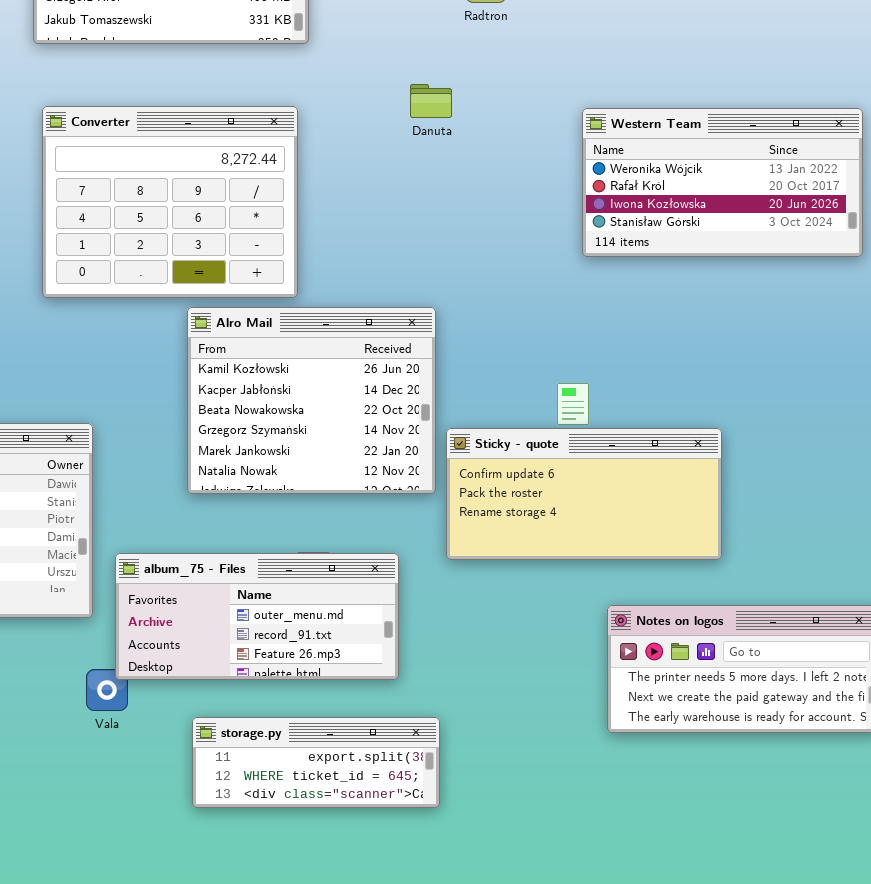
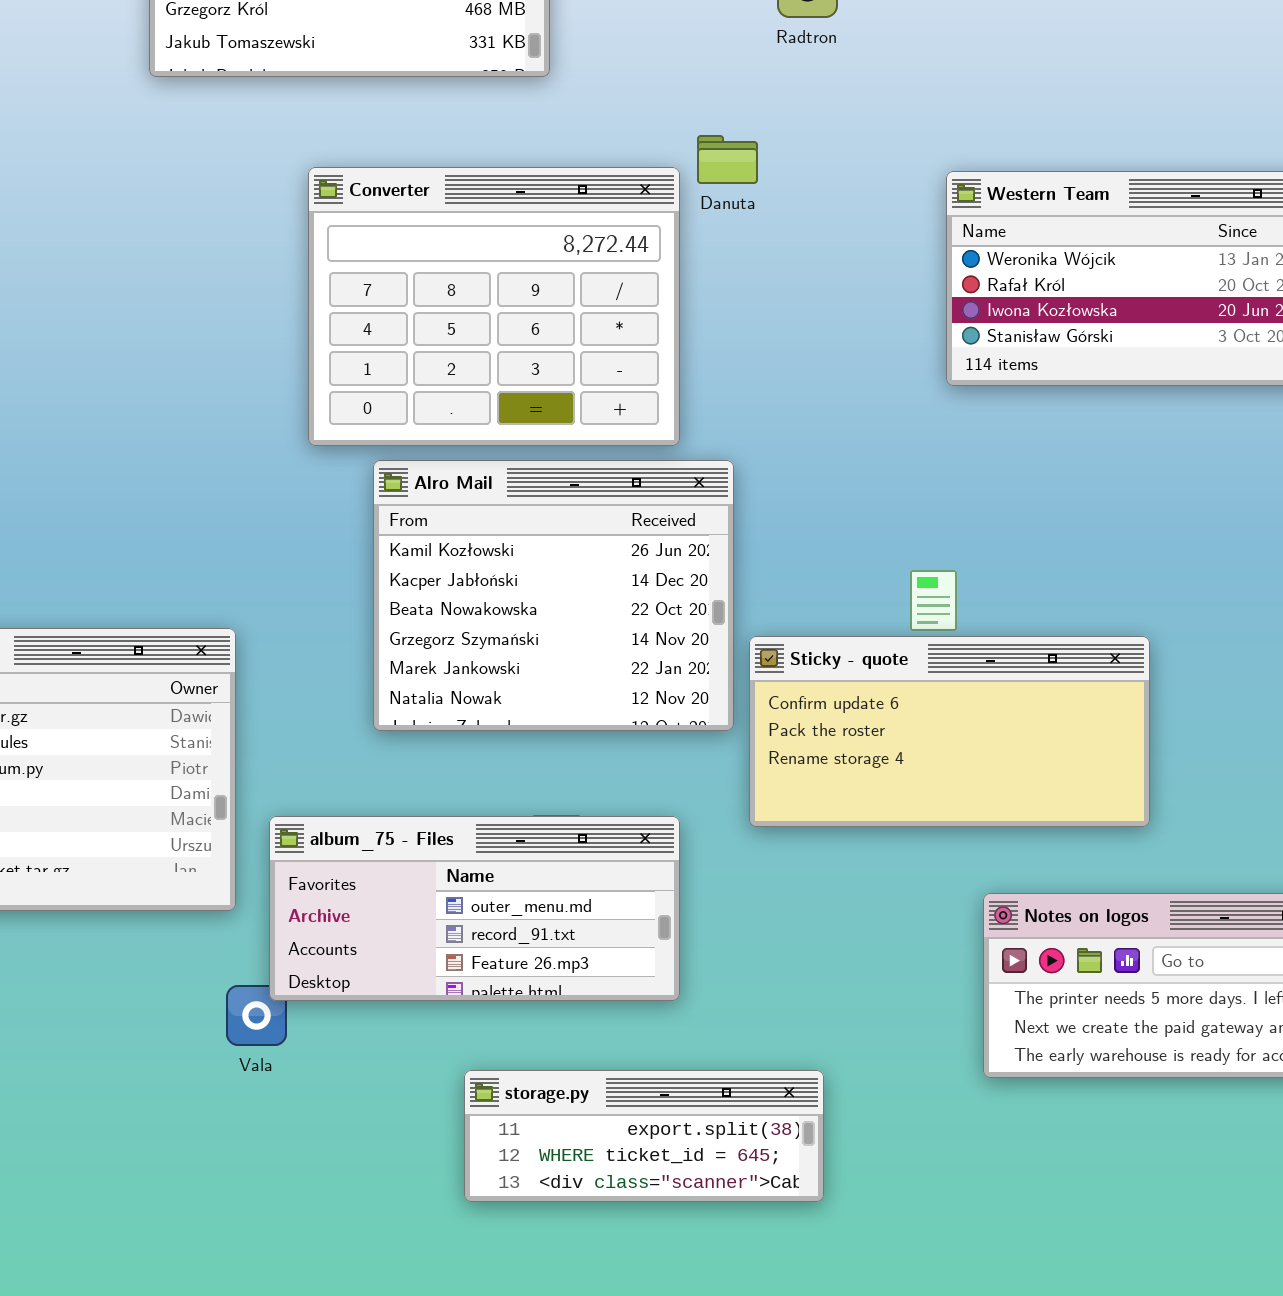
Converter: [42,106,298,298] -> [308,167,680,446], moved
storage.py: [192,717,440,808] -> [464,1070,824,1202], moved

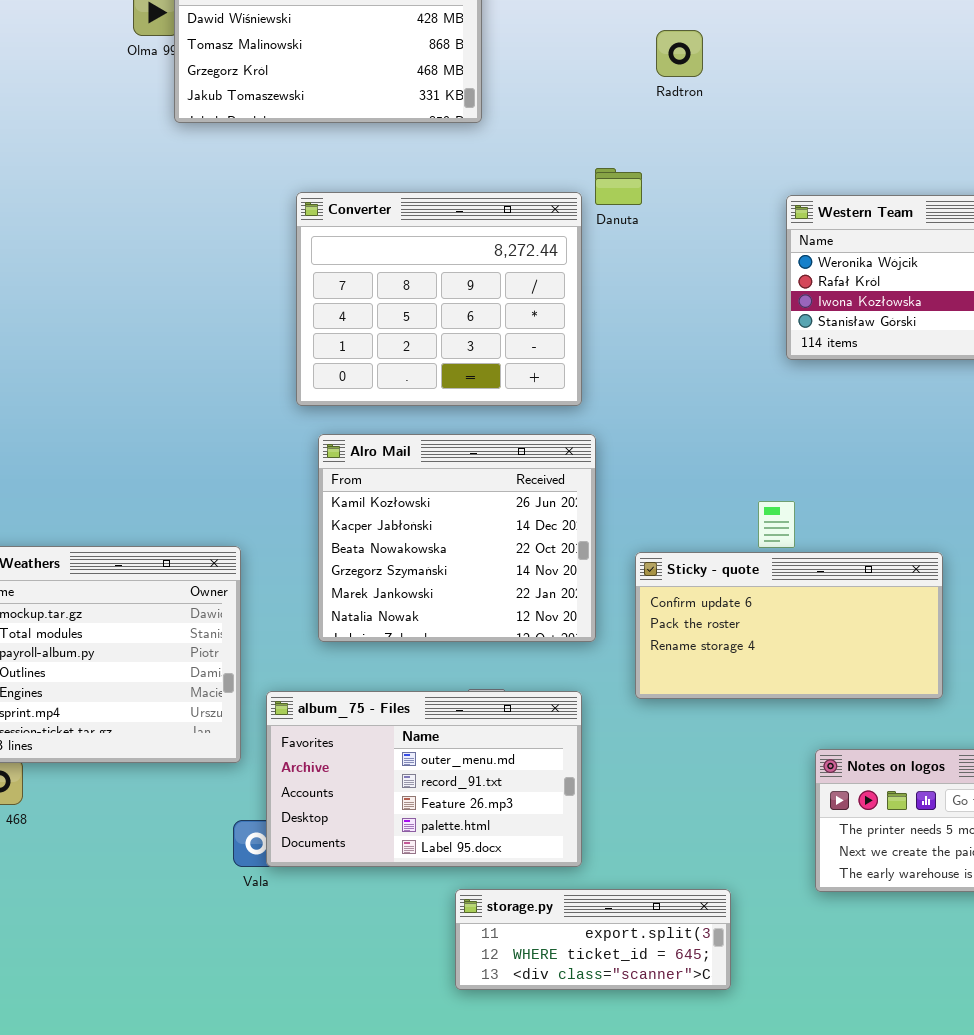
Alro Mail: [373,460,734,731] -> [318,434,596,642], moved
album_75 - Files: [269,816,680,1001] -> [266,691,582,867], resized
storage.py: [464,1070,824,1202] -> [455,889,731,990], moved

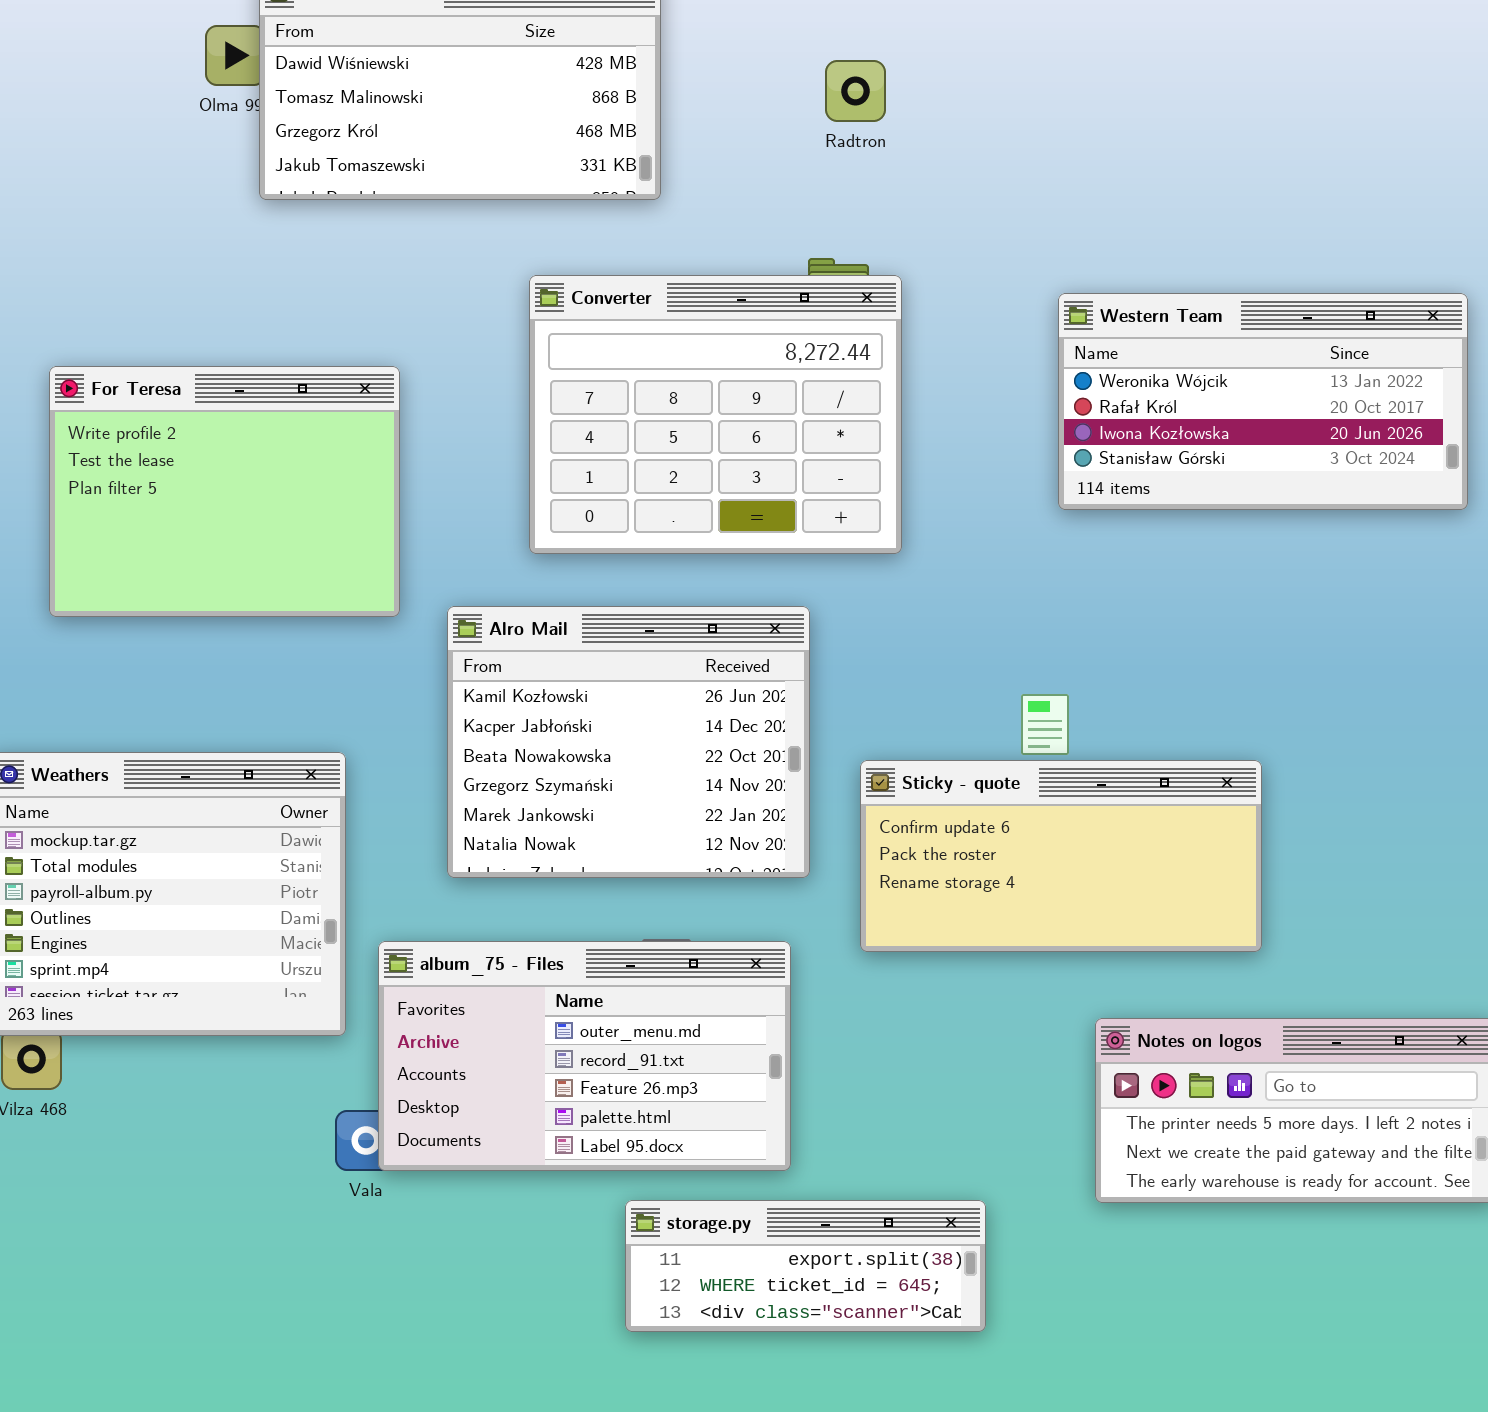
Radtron: [656,30,703,77] -> [825,60,886,122], moved
Converter: [296,192,582,406] -> [529,275,902,554], moved
For Teresa: none -> [49,366,400,617], opened

